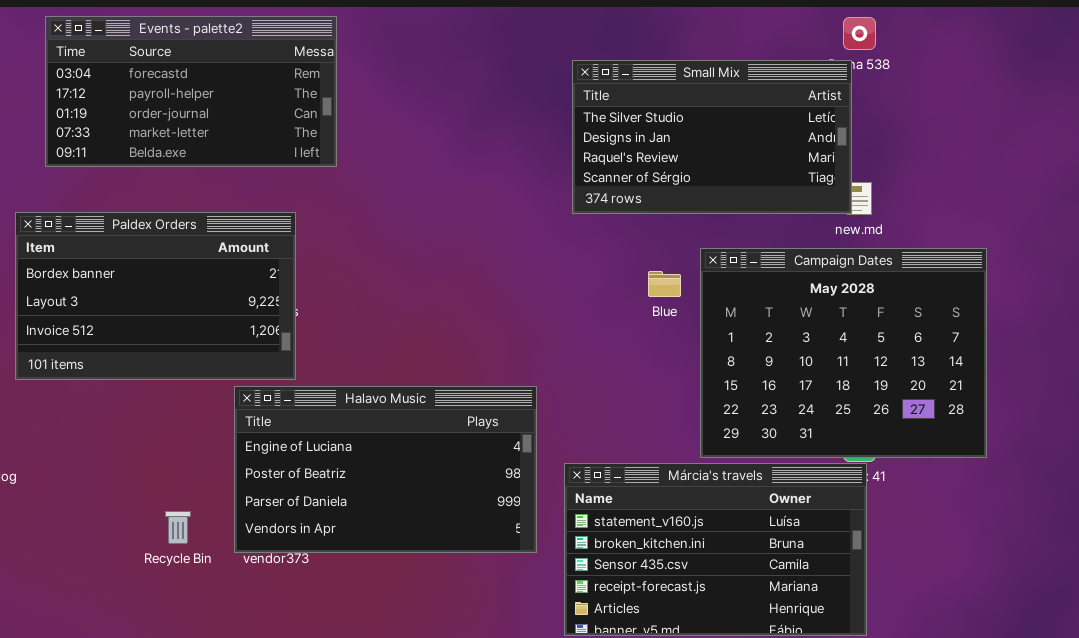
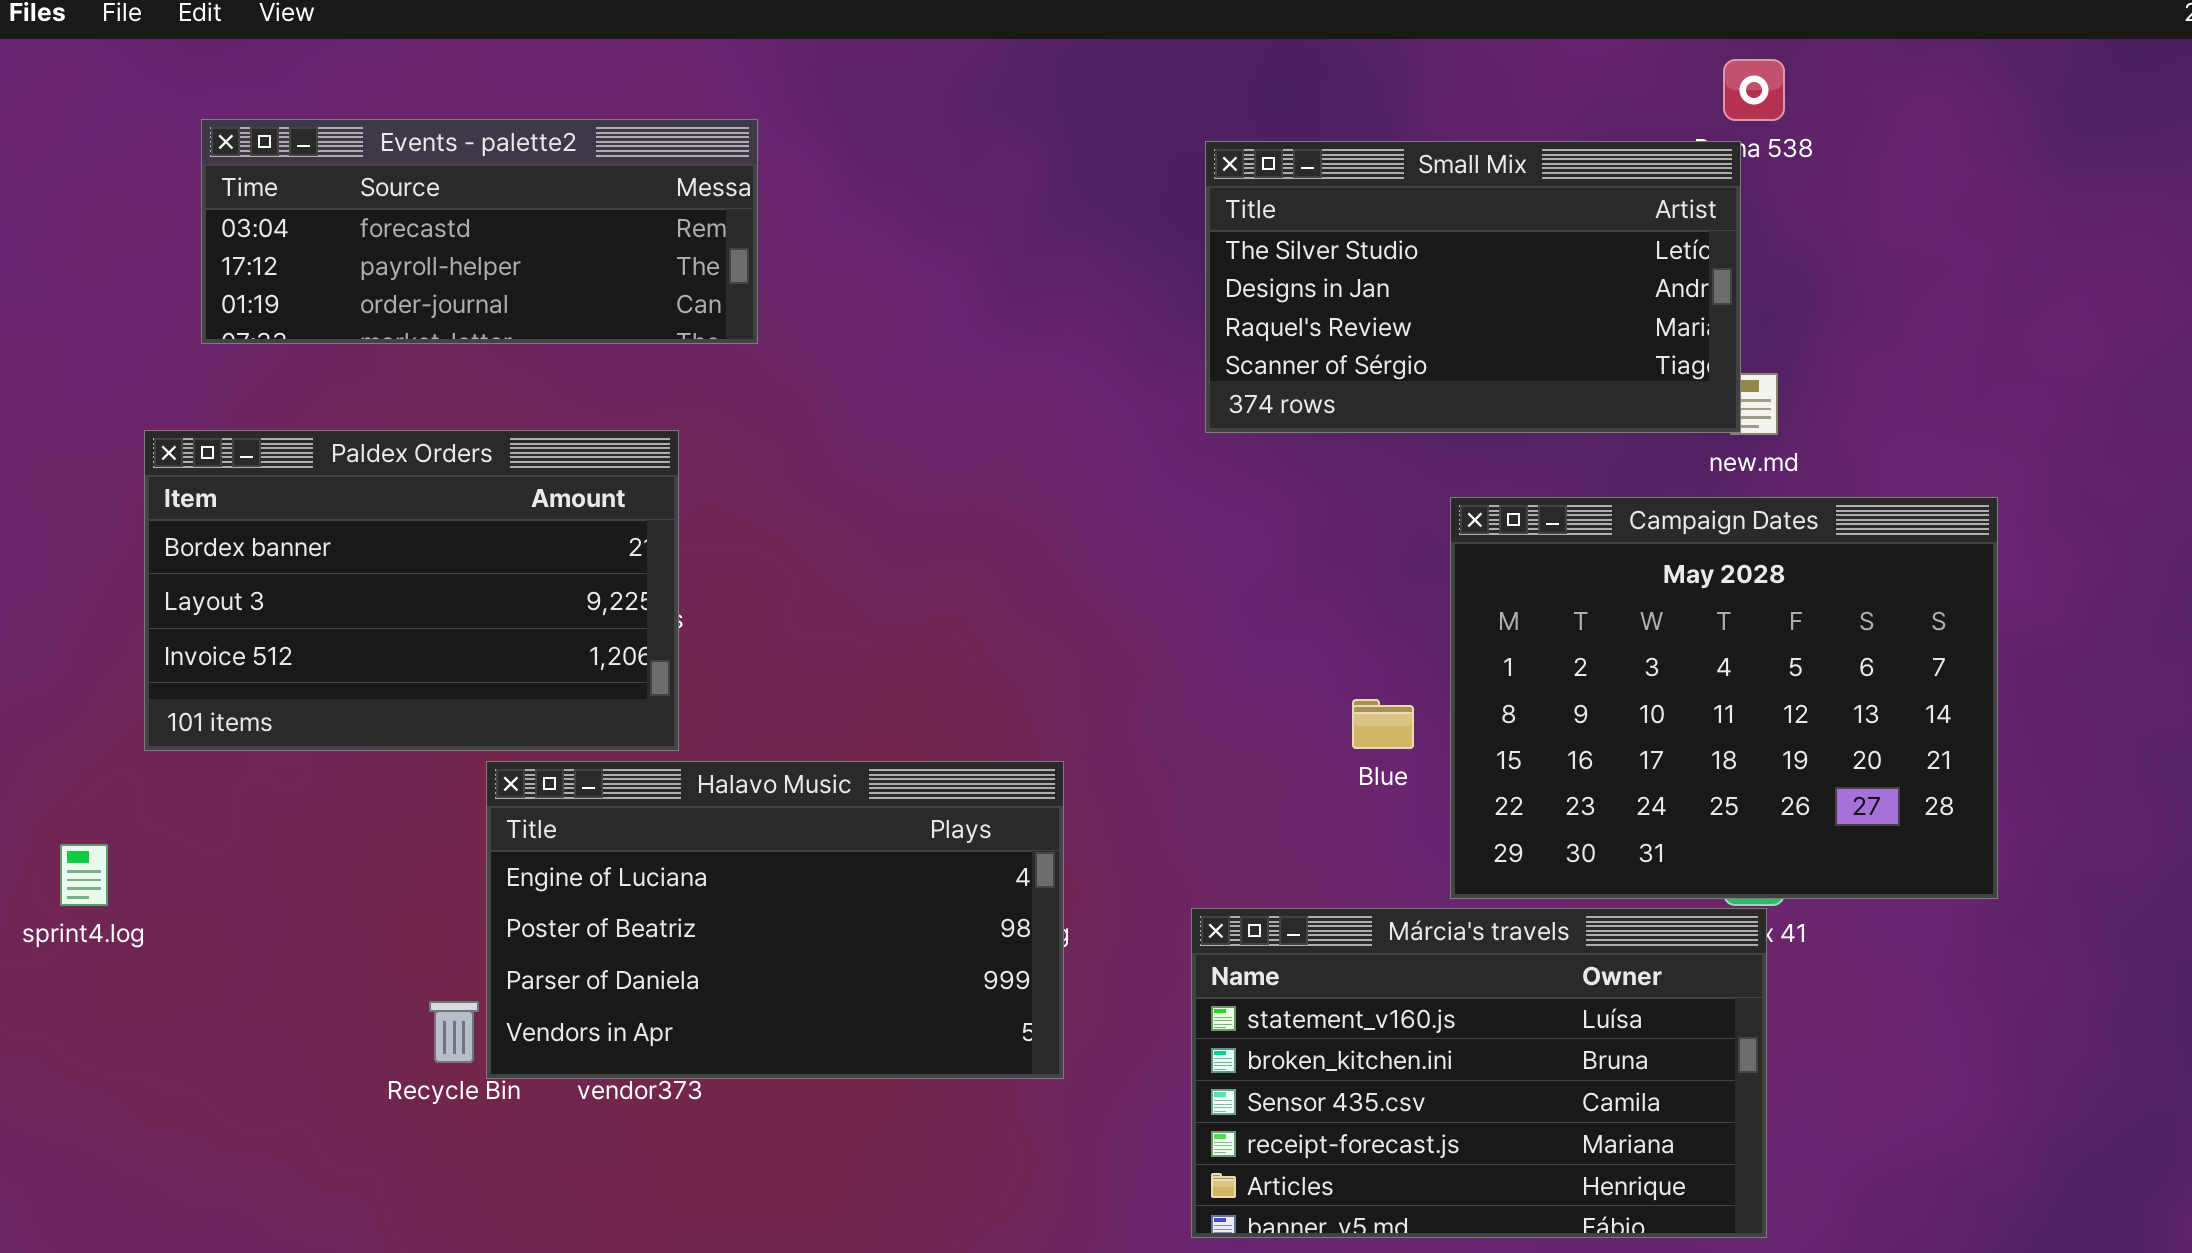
Events - palette2: [45,16,337,167] -> [201,119,758,344], resized
Blue: [648,271,681,297] -> [1352,699,1414,749], moved
Halavo Music: [234,386,537,553] -> [486,761,1064,1079], moved

